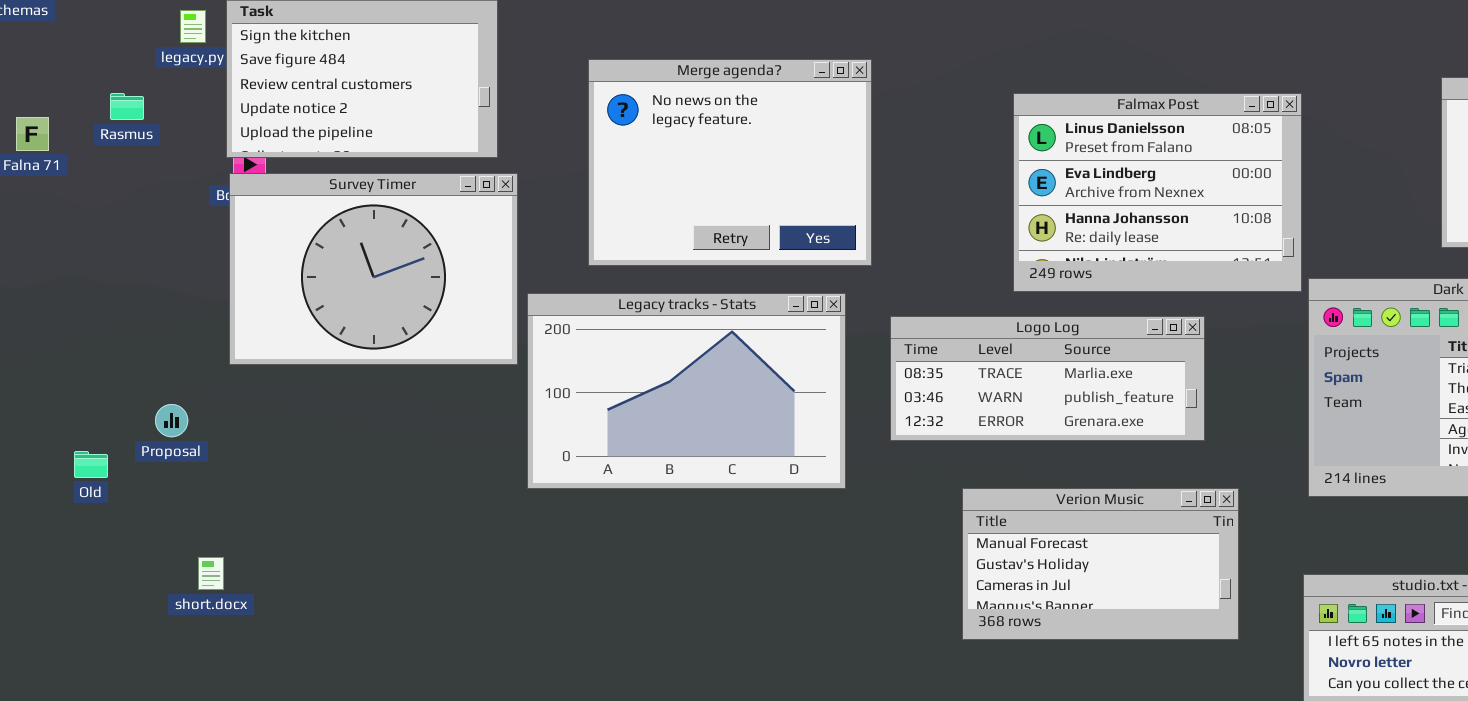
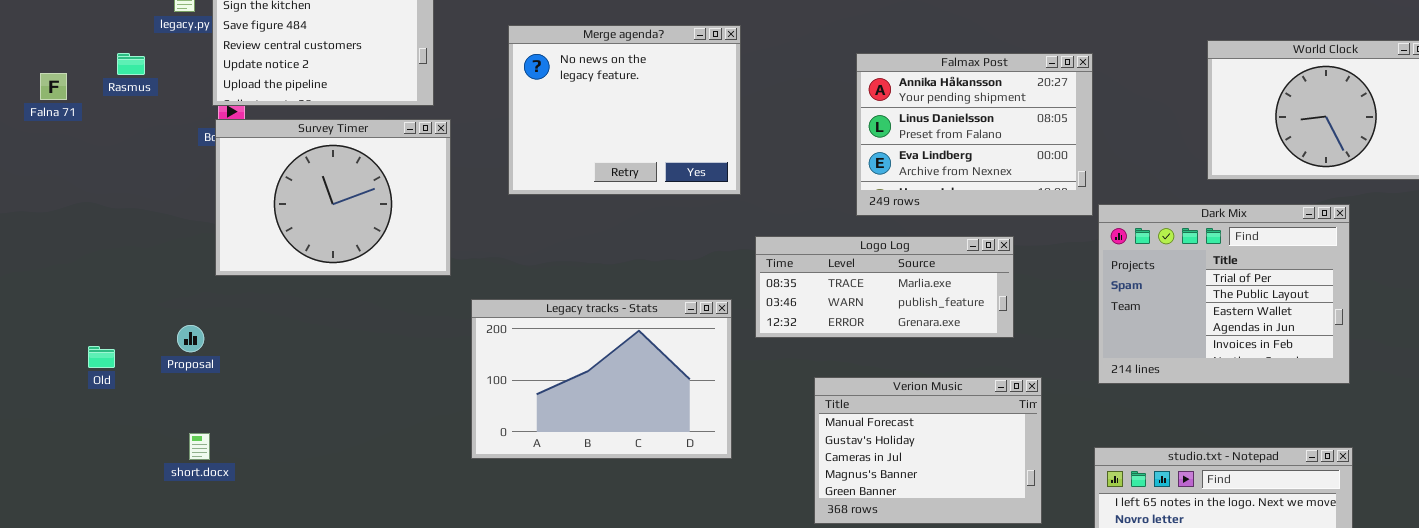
Falmax Post: [1013,93,1302,292] -> [856,53,1093,216], scrolled up 1 row
Legacy tracks - Stats: [527,293,846,489] -> [471,299,732,459], moved
Proposal: [155,404,188,437] -> [177,325,204,352], moved
Verion Music: [962,488,1239,640] -> [814,377,1042,524], resized

